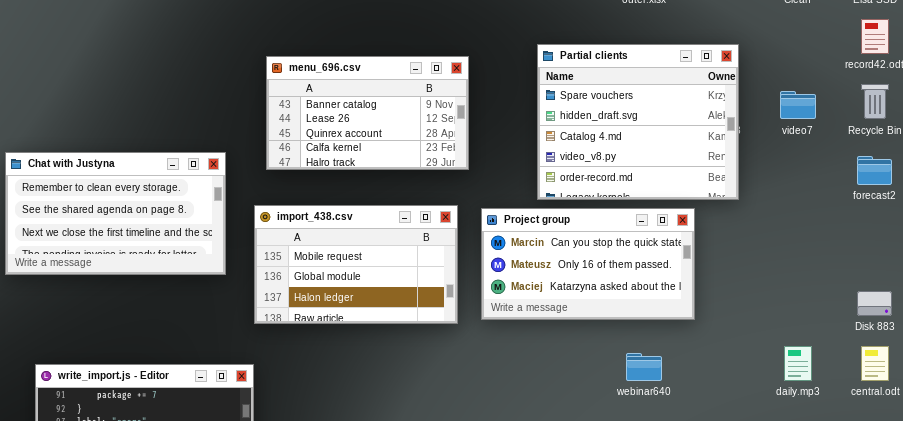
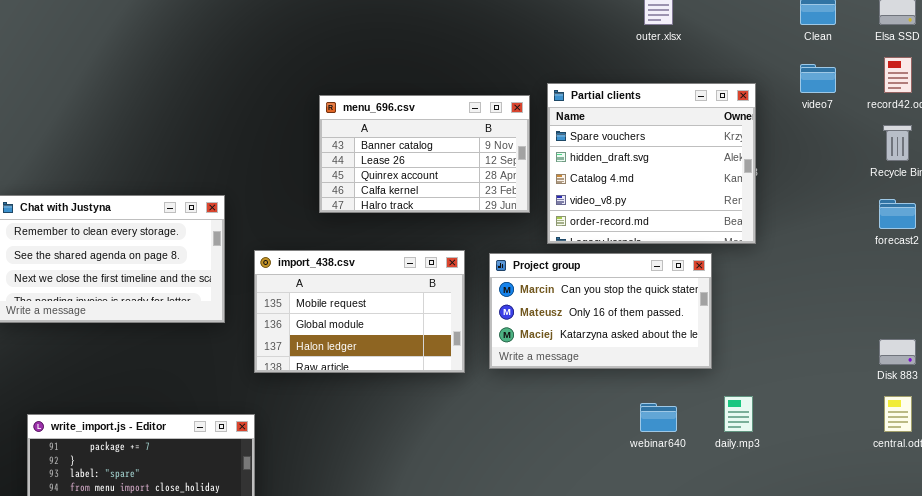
menu_696.csv: [266,56,469,170] -> [319,95,530,213], moved
video7: [780,91,816,119] -> [800,64,836,93], moved
daily.mp3: [784,346,812,381] -> [724,396,753,432], moved

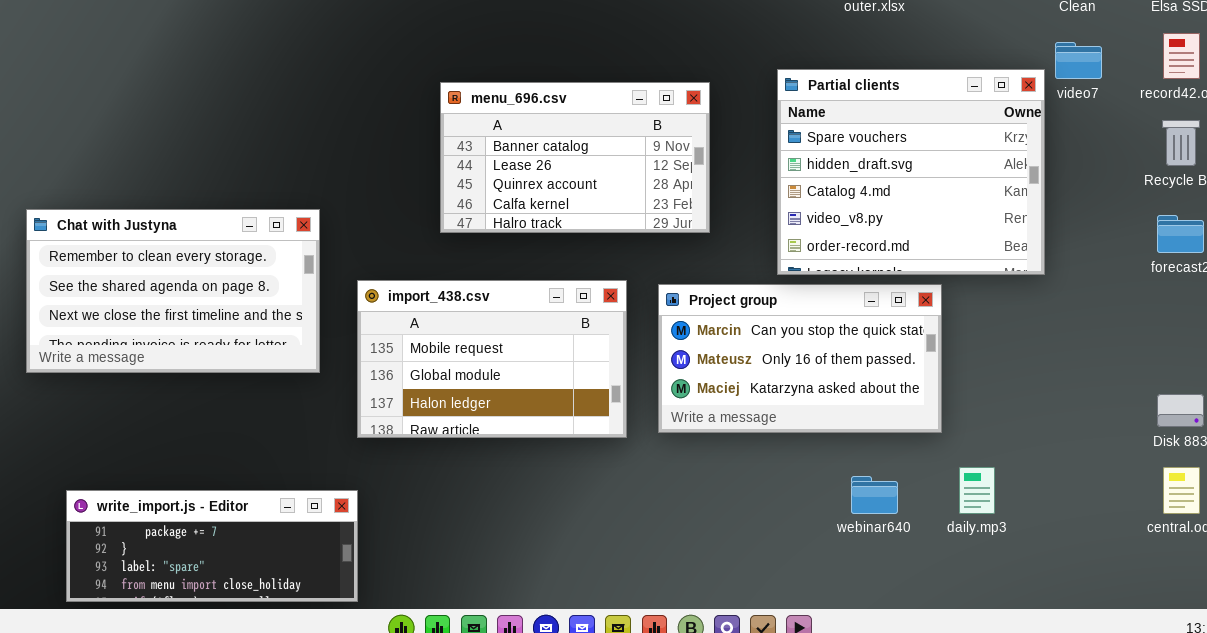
Partial clients: [547,83,756,244] -> [777,69,1045,275], moved

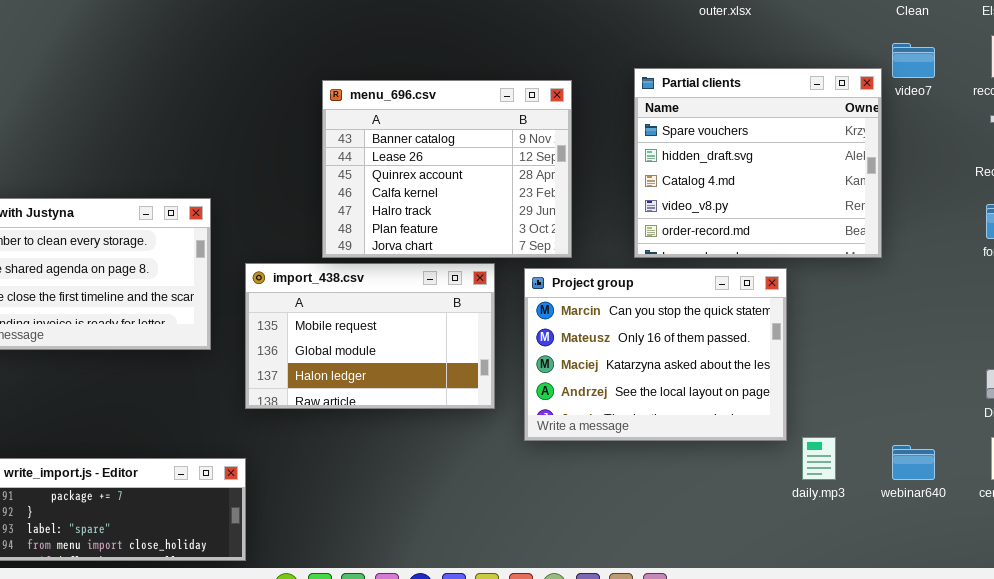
menu_696.csv: [440,82,710,233] -> [322,80,572,258], resized
Project group: [658,284,942,433] -> [524,268,787,441], resized
webinar640: [851,476,898,514] -> [892,445,935,480], moved

